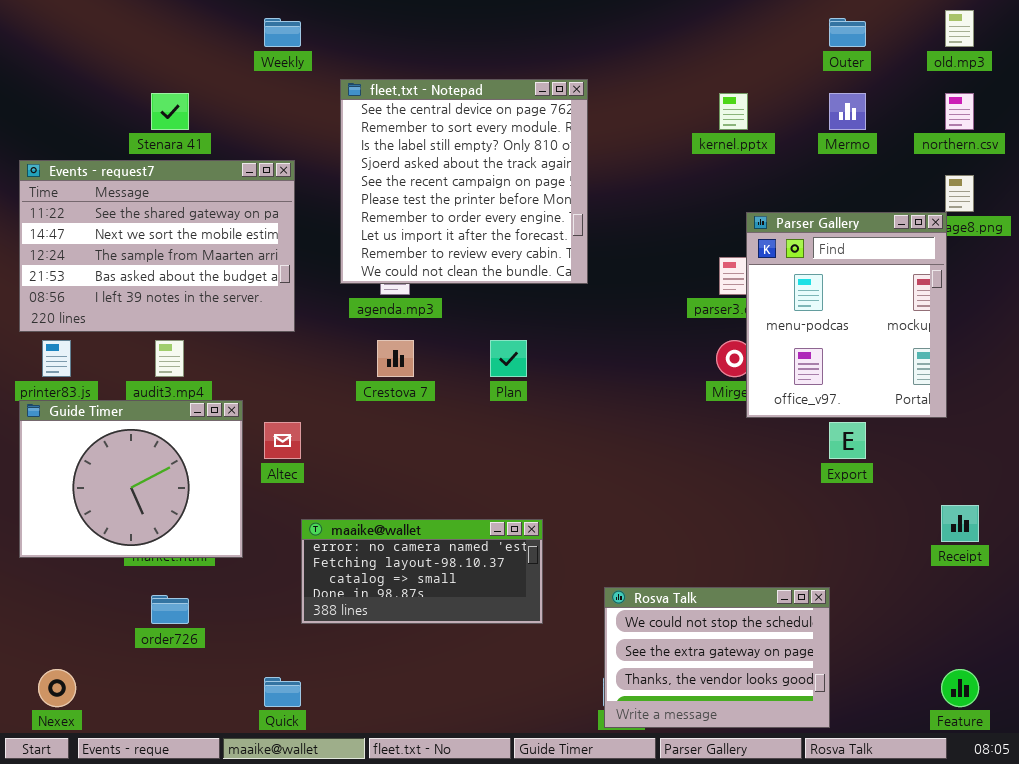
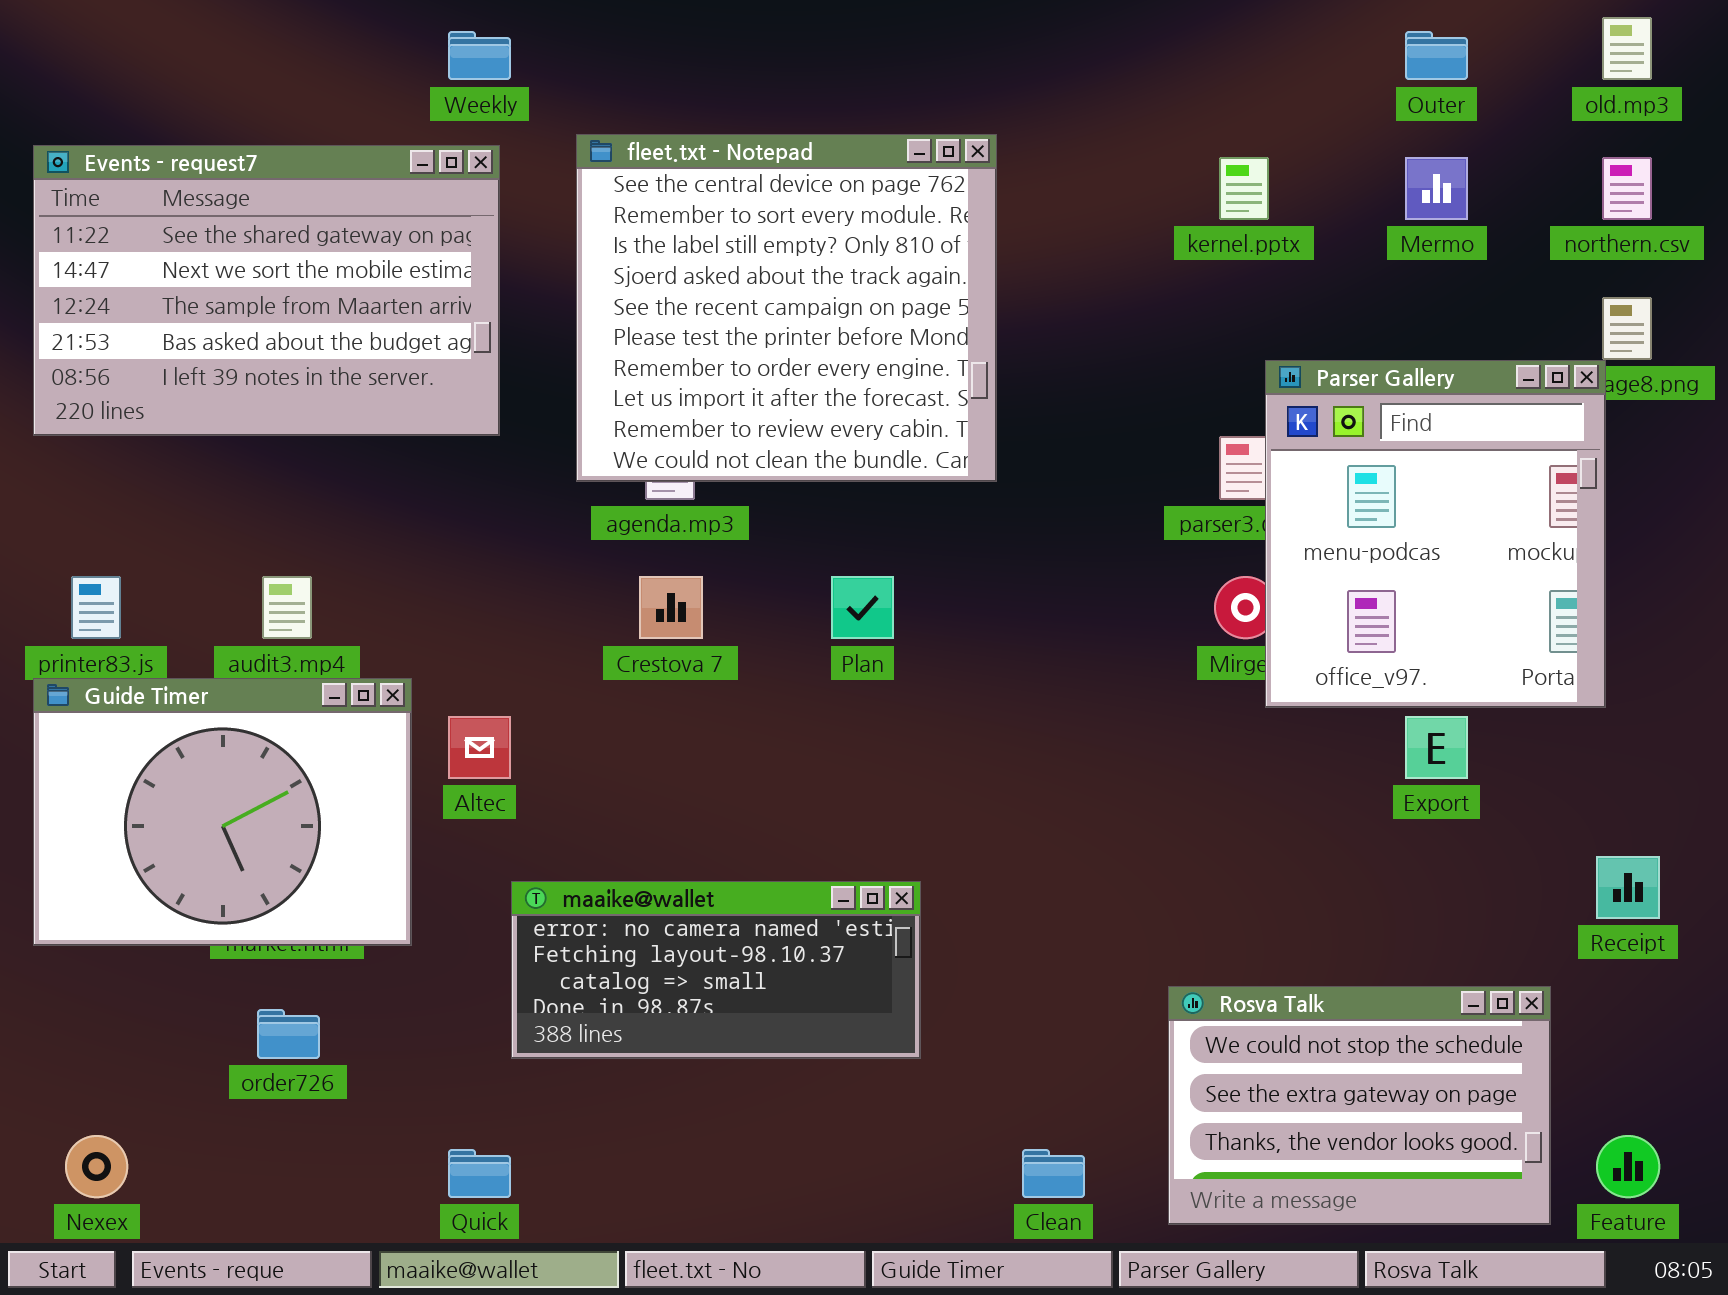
Events - request7: [19,160,295,332] -> [33,145,500,436], moved
Rosva Talk: [604,587,830,728] -> [1168,986,1551,1225], moved

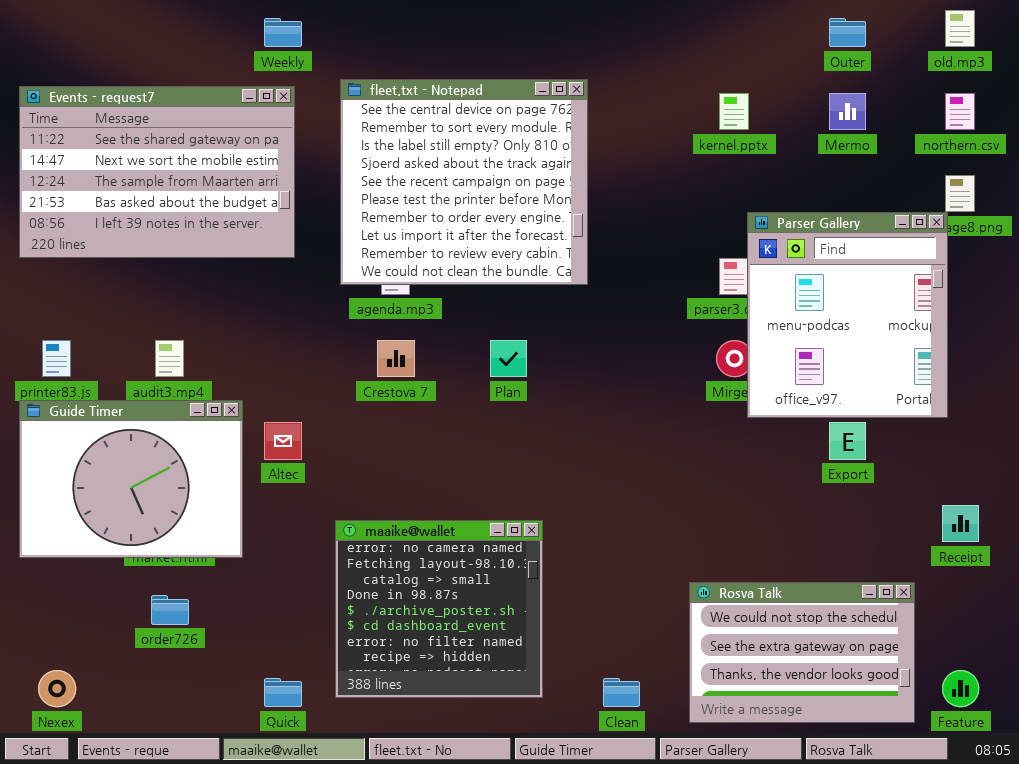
maaike@wallet: [511,881,921,1059] -> [335,520,543,698], resized

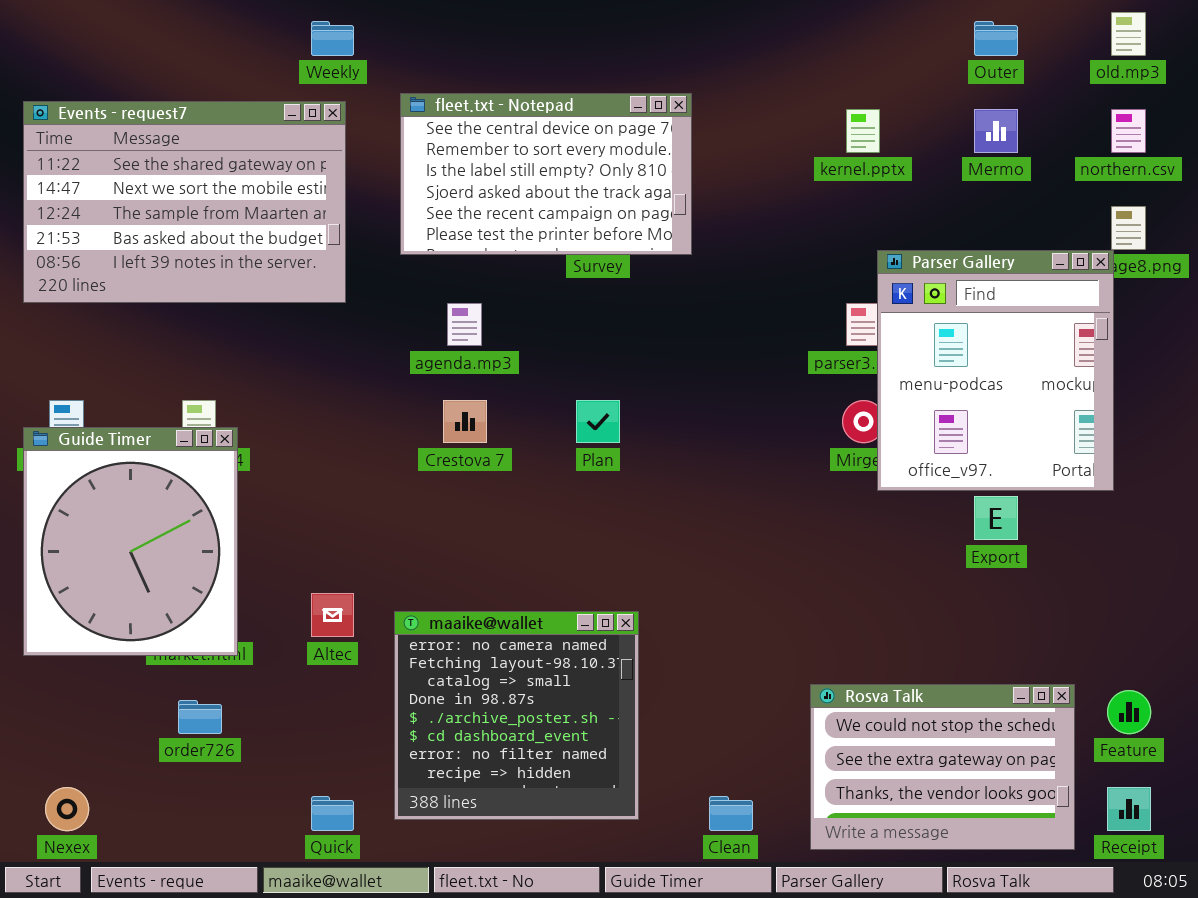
fleet.txt - Notepad: [340,79,588,285] -> [400,93,692,255], resized
Guide Timer: [19,400,243,558] -> [23,427,238,656], resized
Altec: [264,422,302,460] -> [311,593,354,637], moved
Receipt: [942,505,979,542] -> [1107,787,1151,831], moved
Feature: [942,670,979,707] -> [1107,690,1151,734], moved

